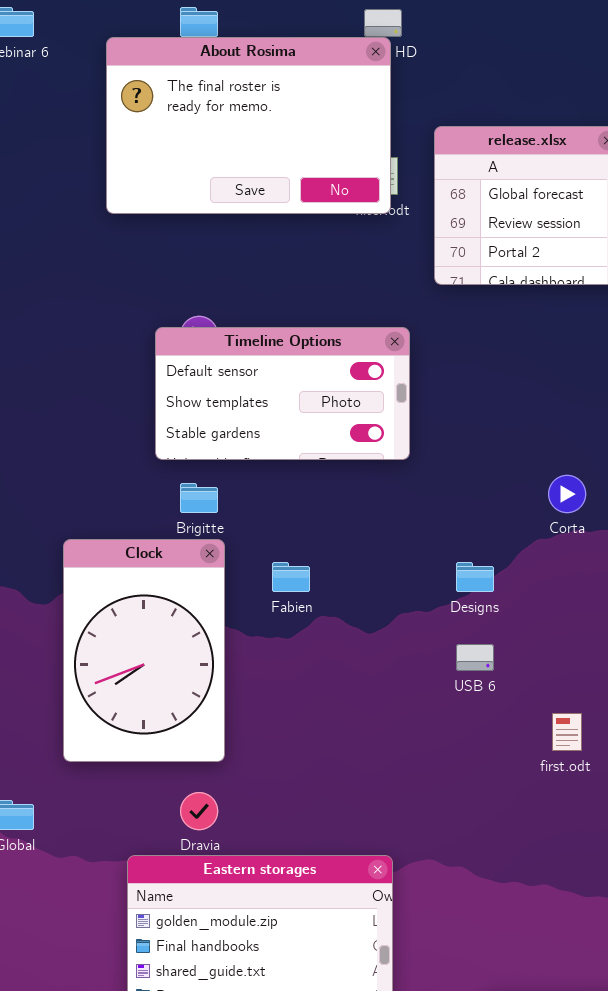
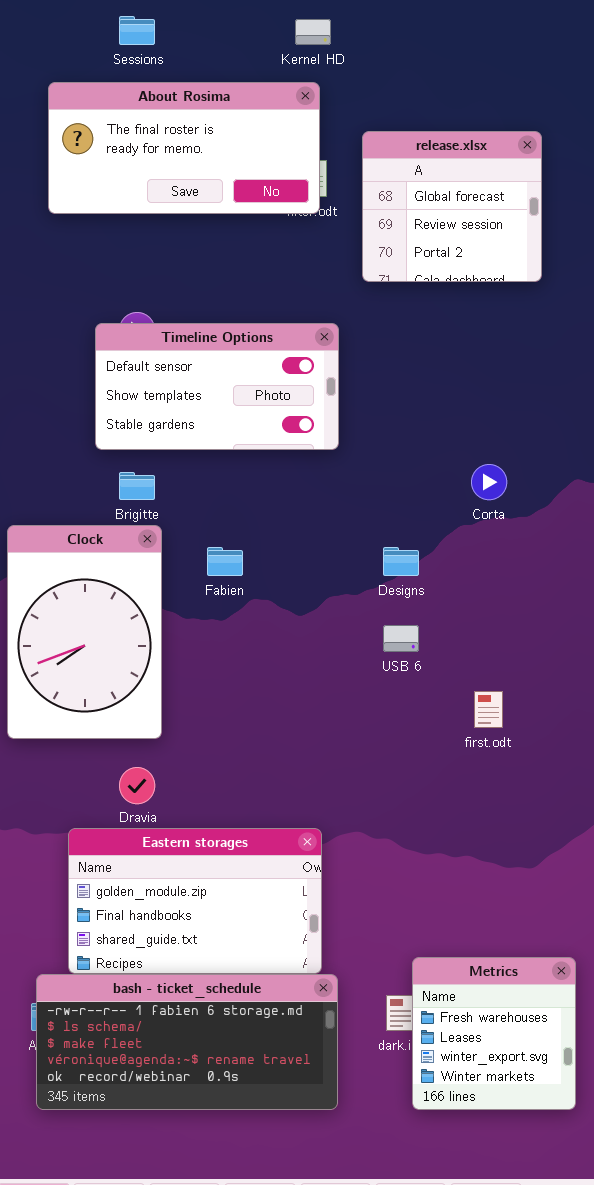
About Rosima: [106,37,391,214] -> [48,82,320,214], resized

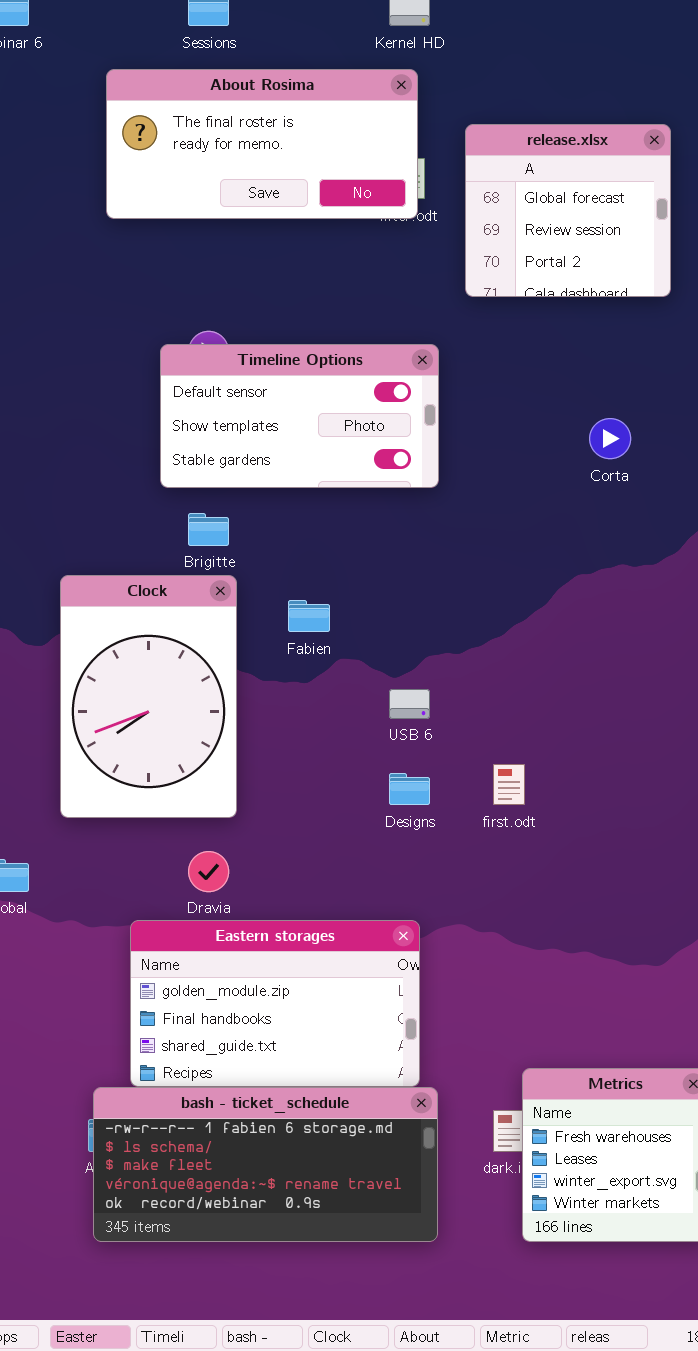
Corta: [471,464,507,500] -> [589,418,631,459], moved
Designs: [383,547,419,576] -> [389,773,430,805], moved
USB 6: [383,625,419,652] -> [389,689,430,719], moved
first.odt: [474,691,503,728] -> [493,764,525,805], moved

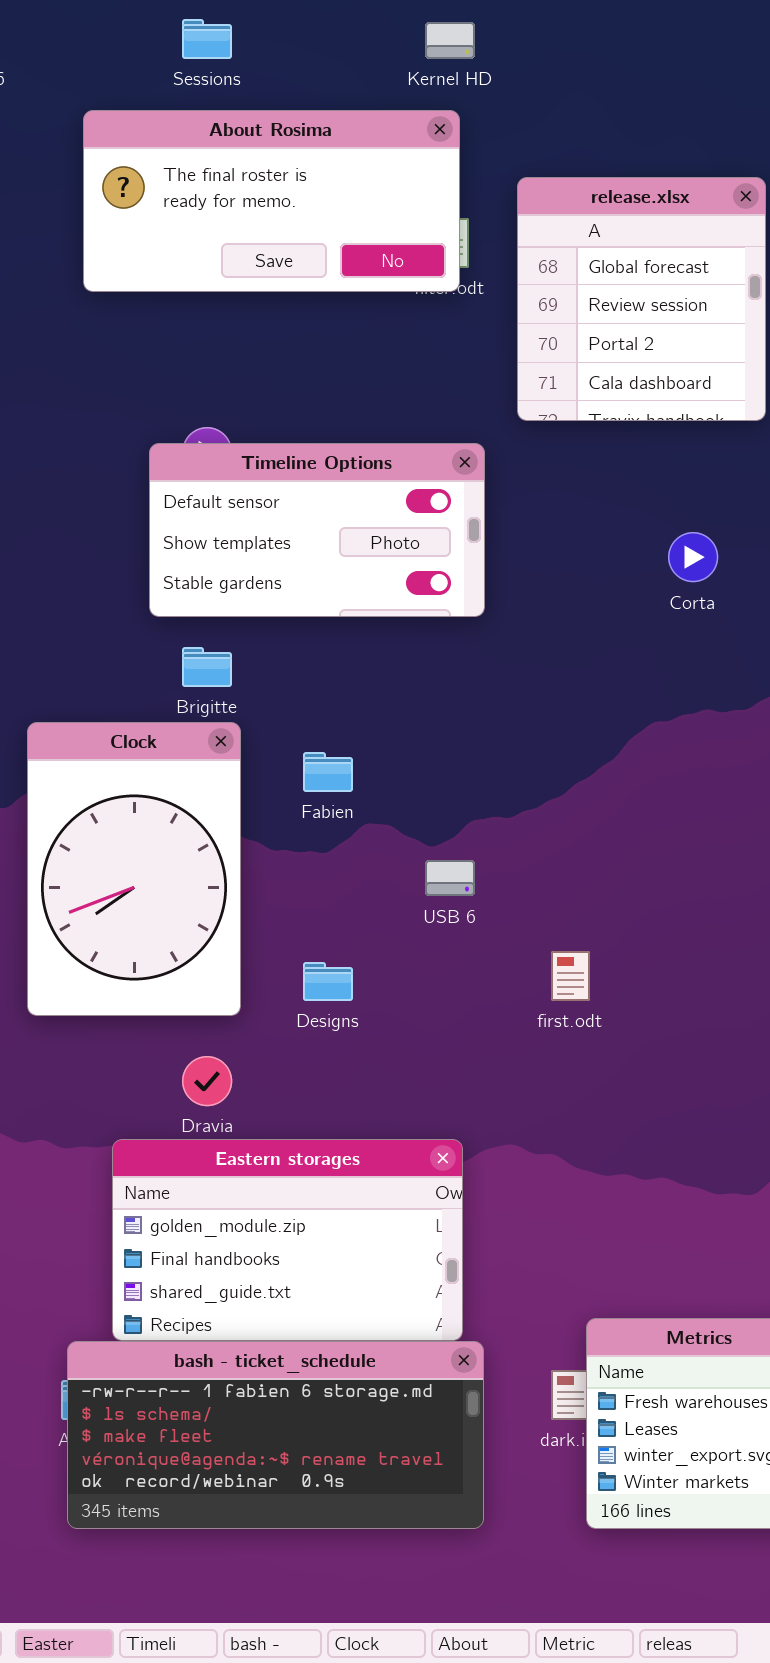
release.xlsx: [465,124,671,297] -> [517,177,766,421], resized
Designs: [389,773,430,805] -> [303,962,353,1001], moved

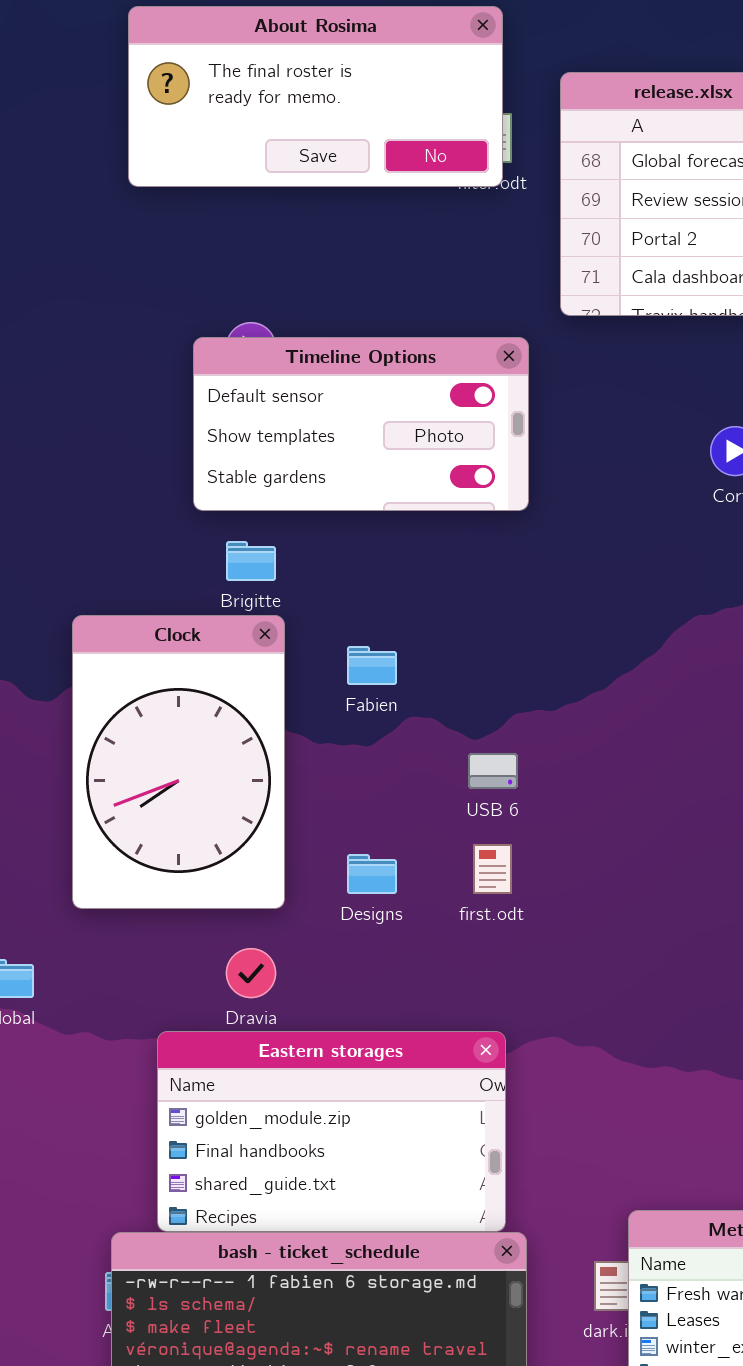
first.odt: [551,951,590,1001] -> [473,844,512,894], moved

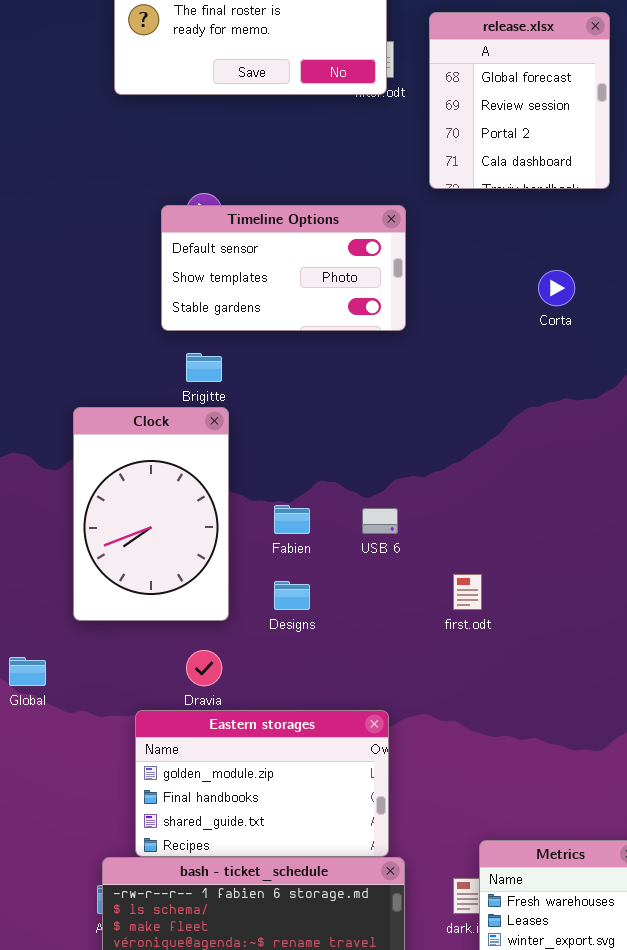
Fabien: [347,646,397,685] -> [274,505,310,534], moved
first.odt: [473,844,512,894] -> [453,574,482,610], moved

